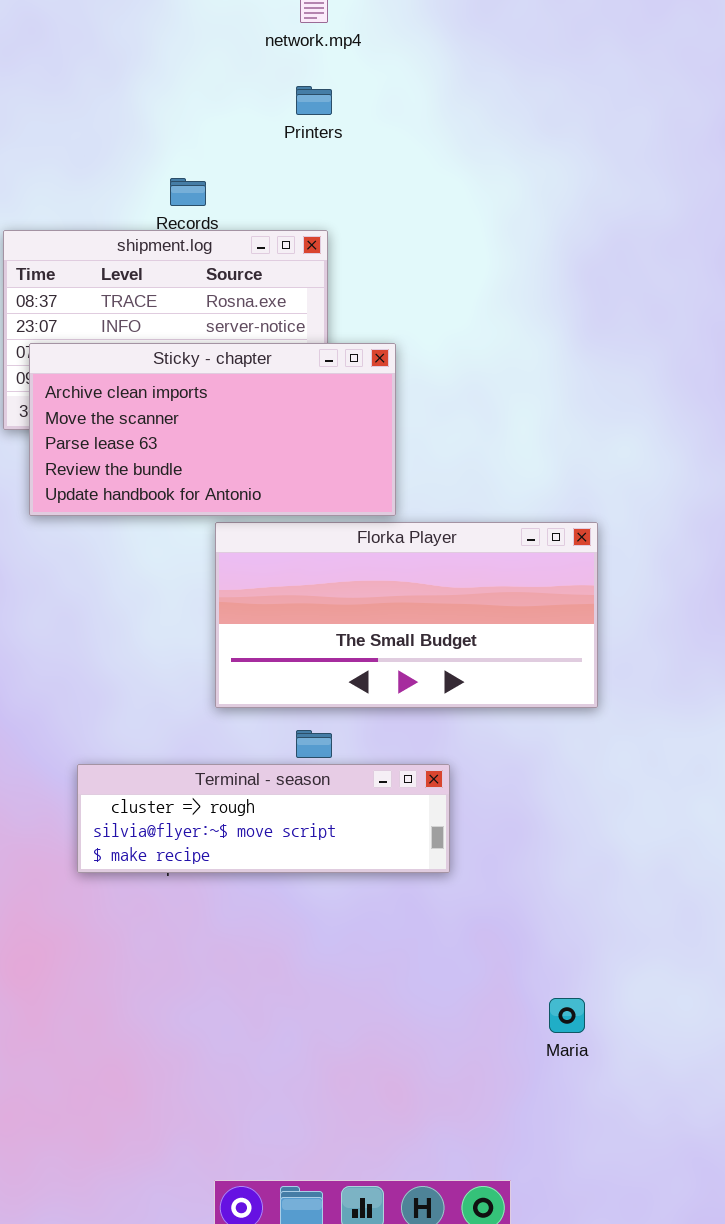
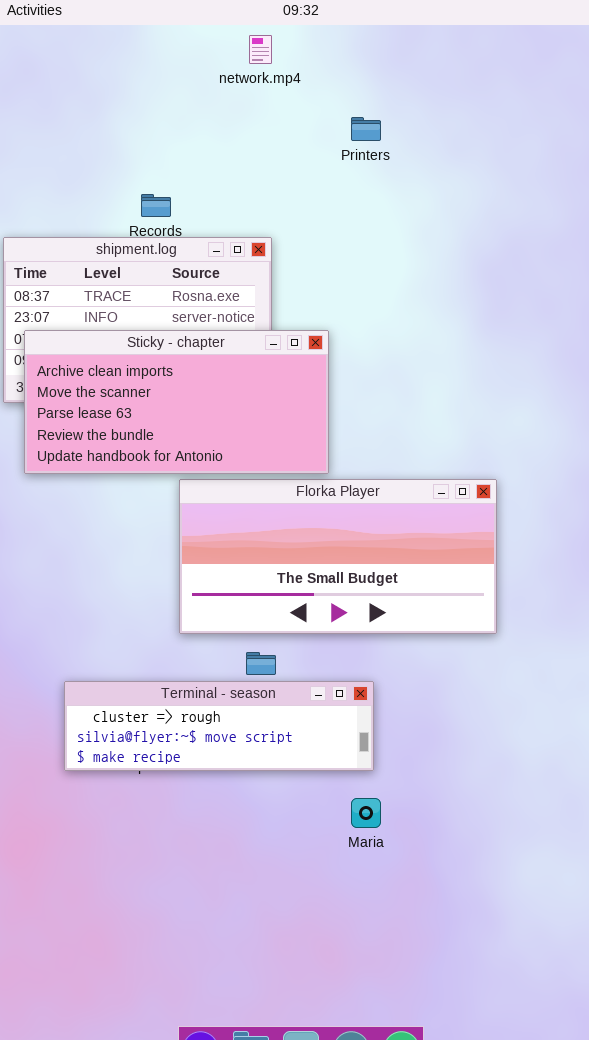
Printers: [296,86,332,115] -> [351,117,381,141], moved
Maria: [549,998,585,1033] -> [351,798,381,828], moved

